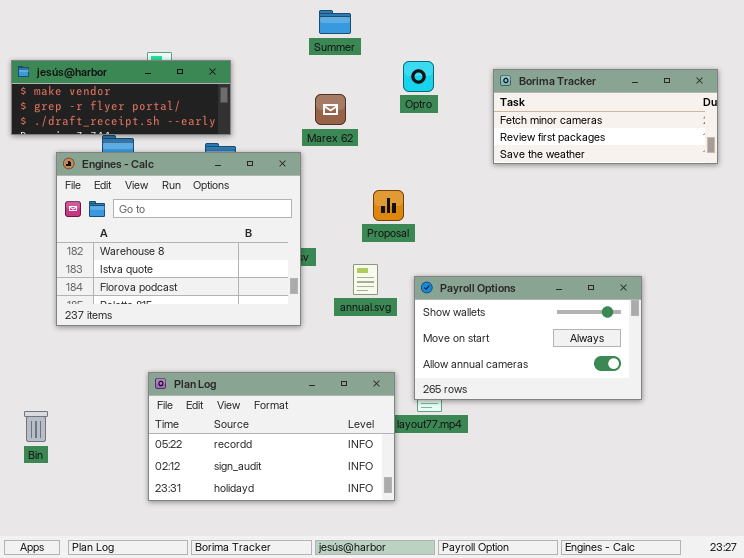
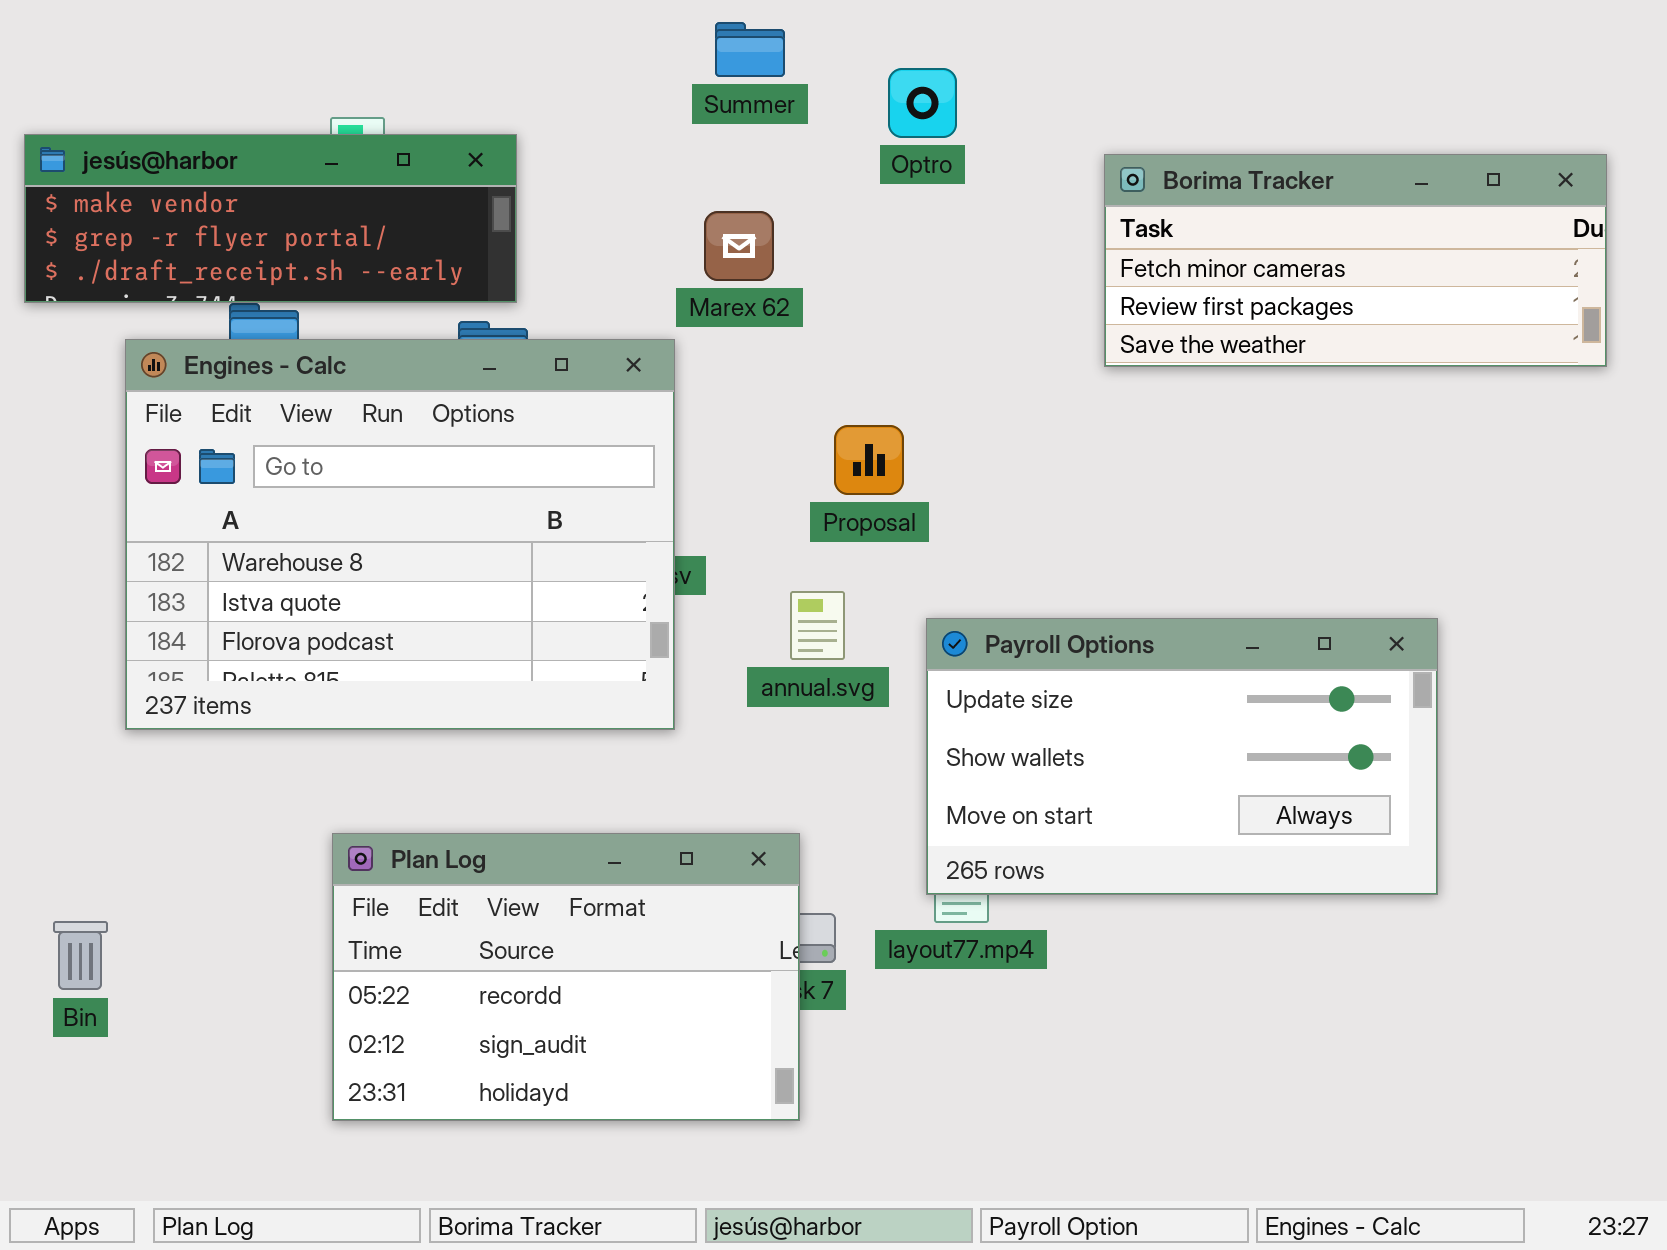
Optro: [403,61,434,92] -> [888,68,957,138], moved
Payroll Options: [414,276,642,400] -> [926,618,1438,895], scrolled up 1 row
Plan Log: [148,372,395,501] -> [332,833,800,1121], resized

